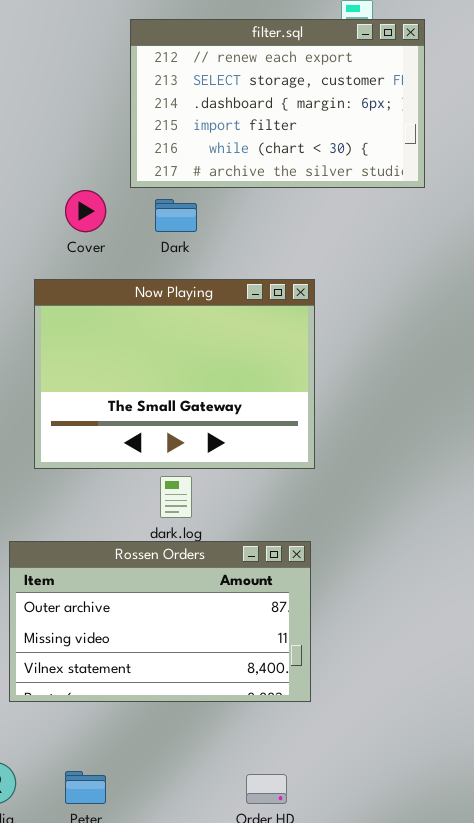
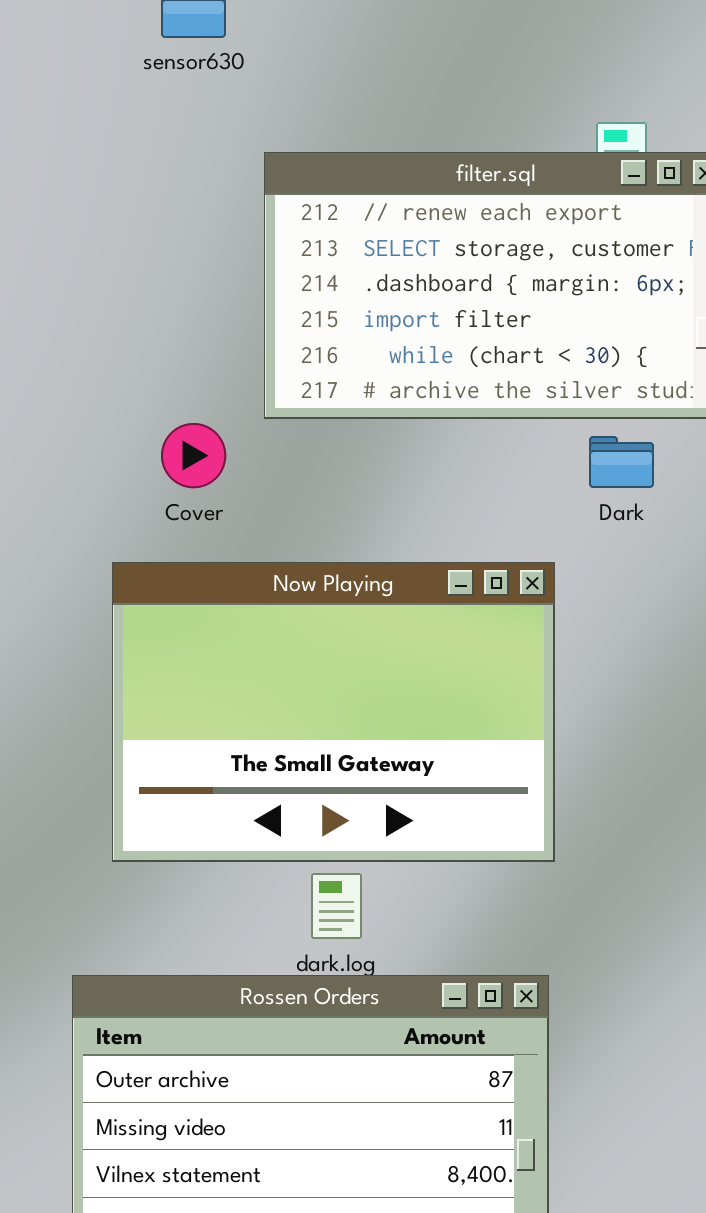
Dark: [155,199,197,232] -> [589,436,654,488], moved

